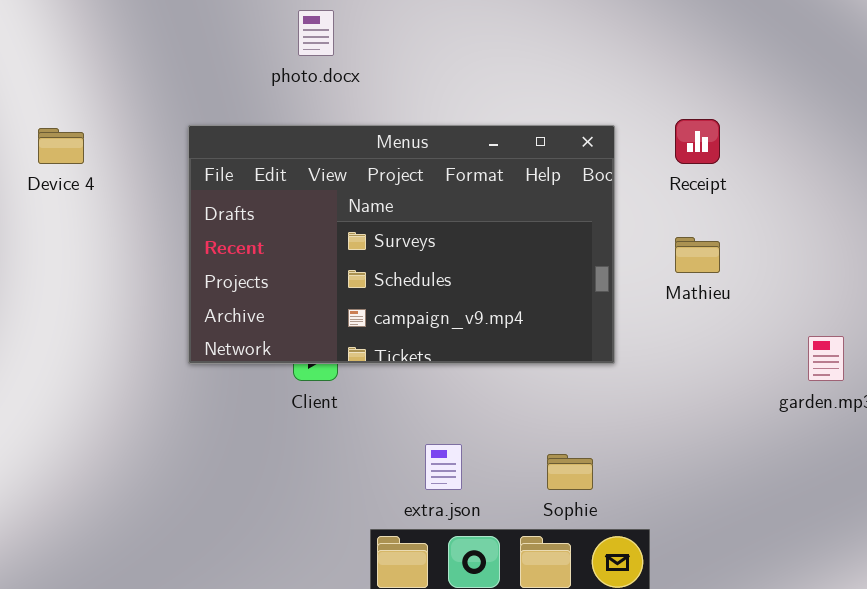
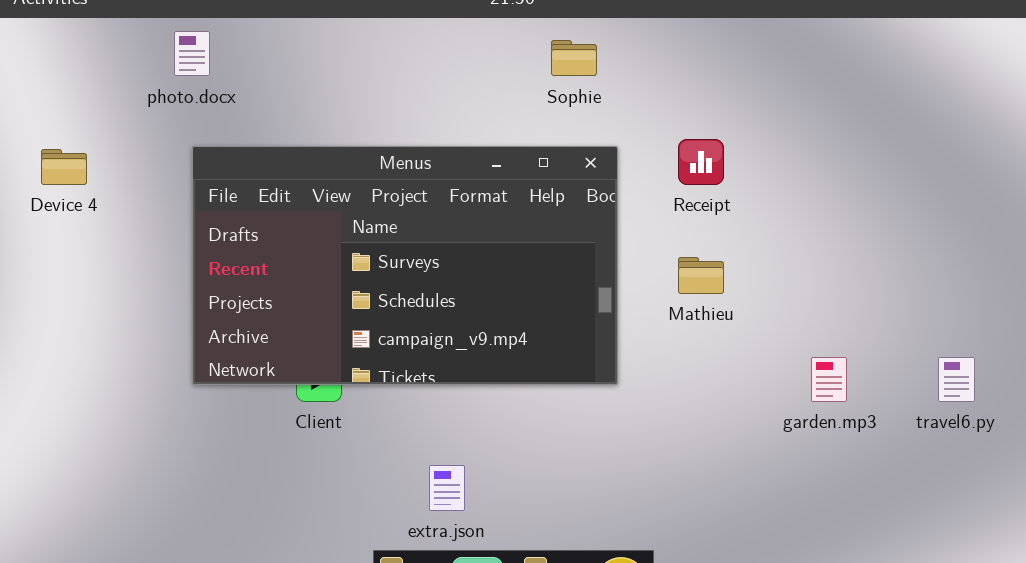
photo.docx: [298,10,334,56] -> [174,31,210,76], moved
Sophie: [547,454,593,490] -> [551,40,597,76], moved

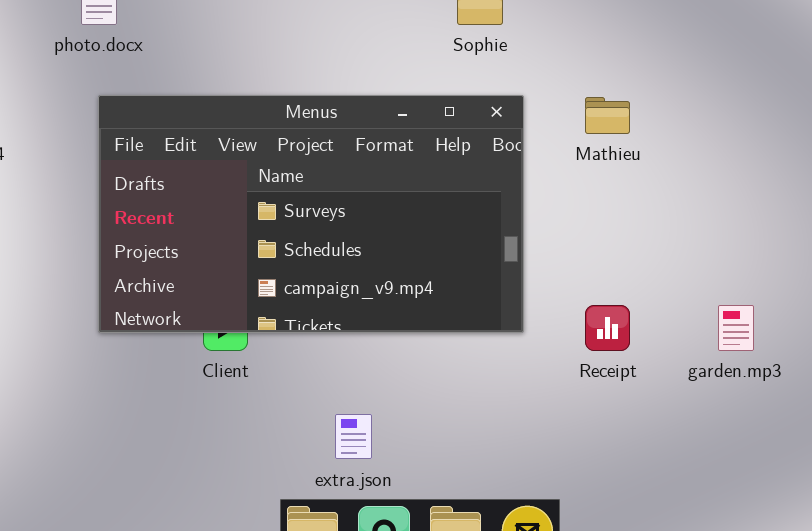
Receipt: [678,139,724,185] -> [585,305,630,351], moved
Mathieu: [678,257,724,294] -> [585,97,630,134], moved

